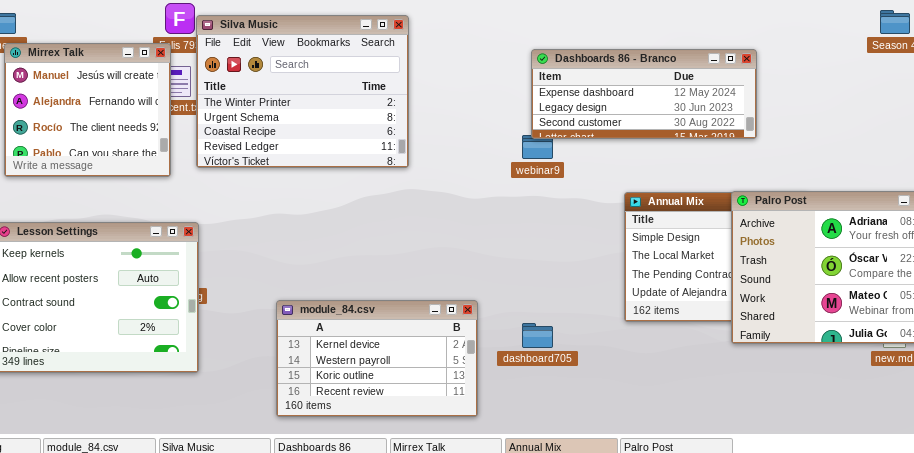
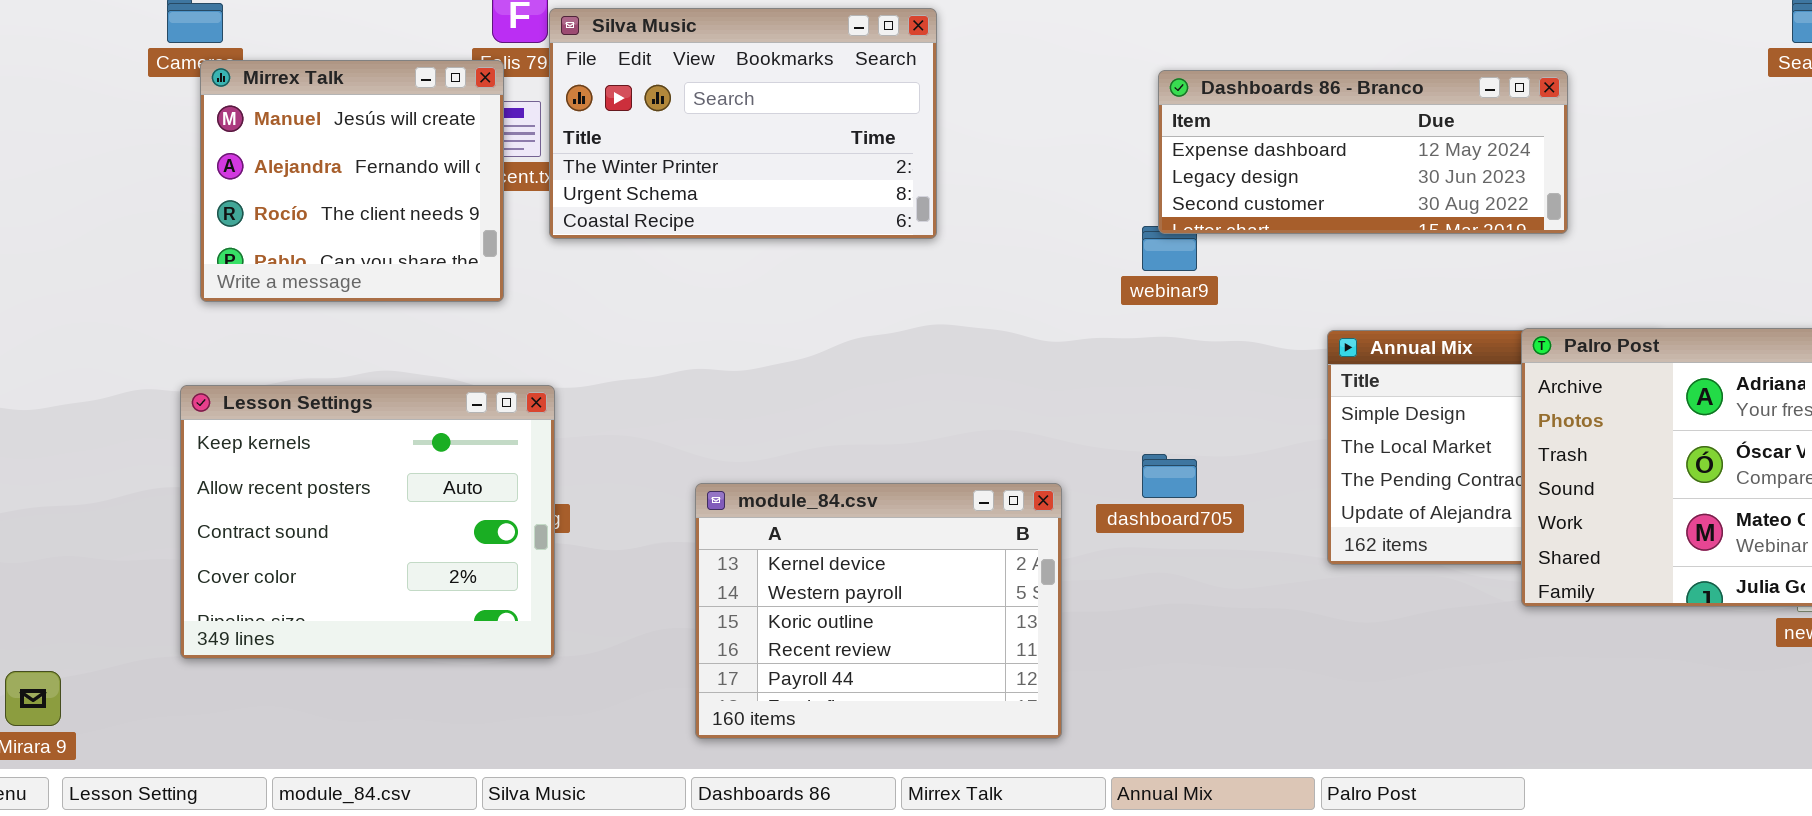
Silva Music: [196,15,409,168] -> [549,8,937,239], resized
module_84.csv: [276,300,478,417] -> [695,483,1062,739], resized
dashboard705: [522,323,553,348] -> [1142,454,1197,498], moved

